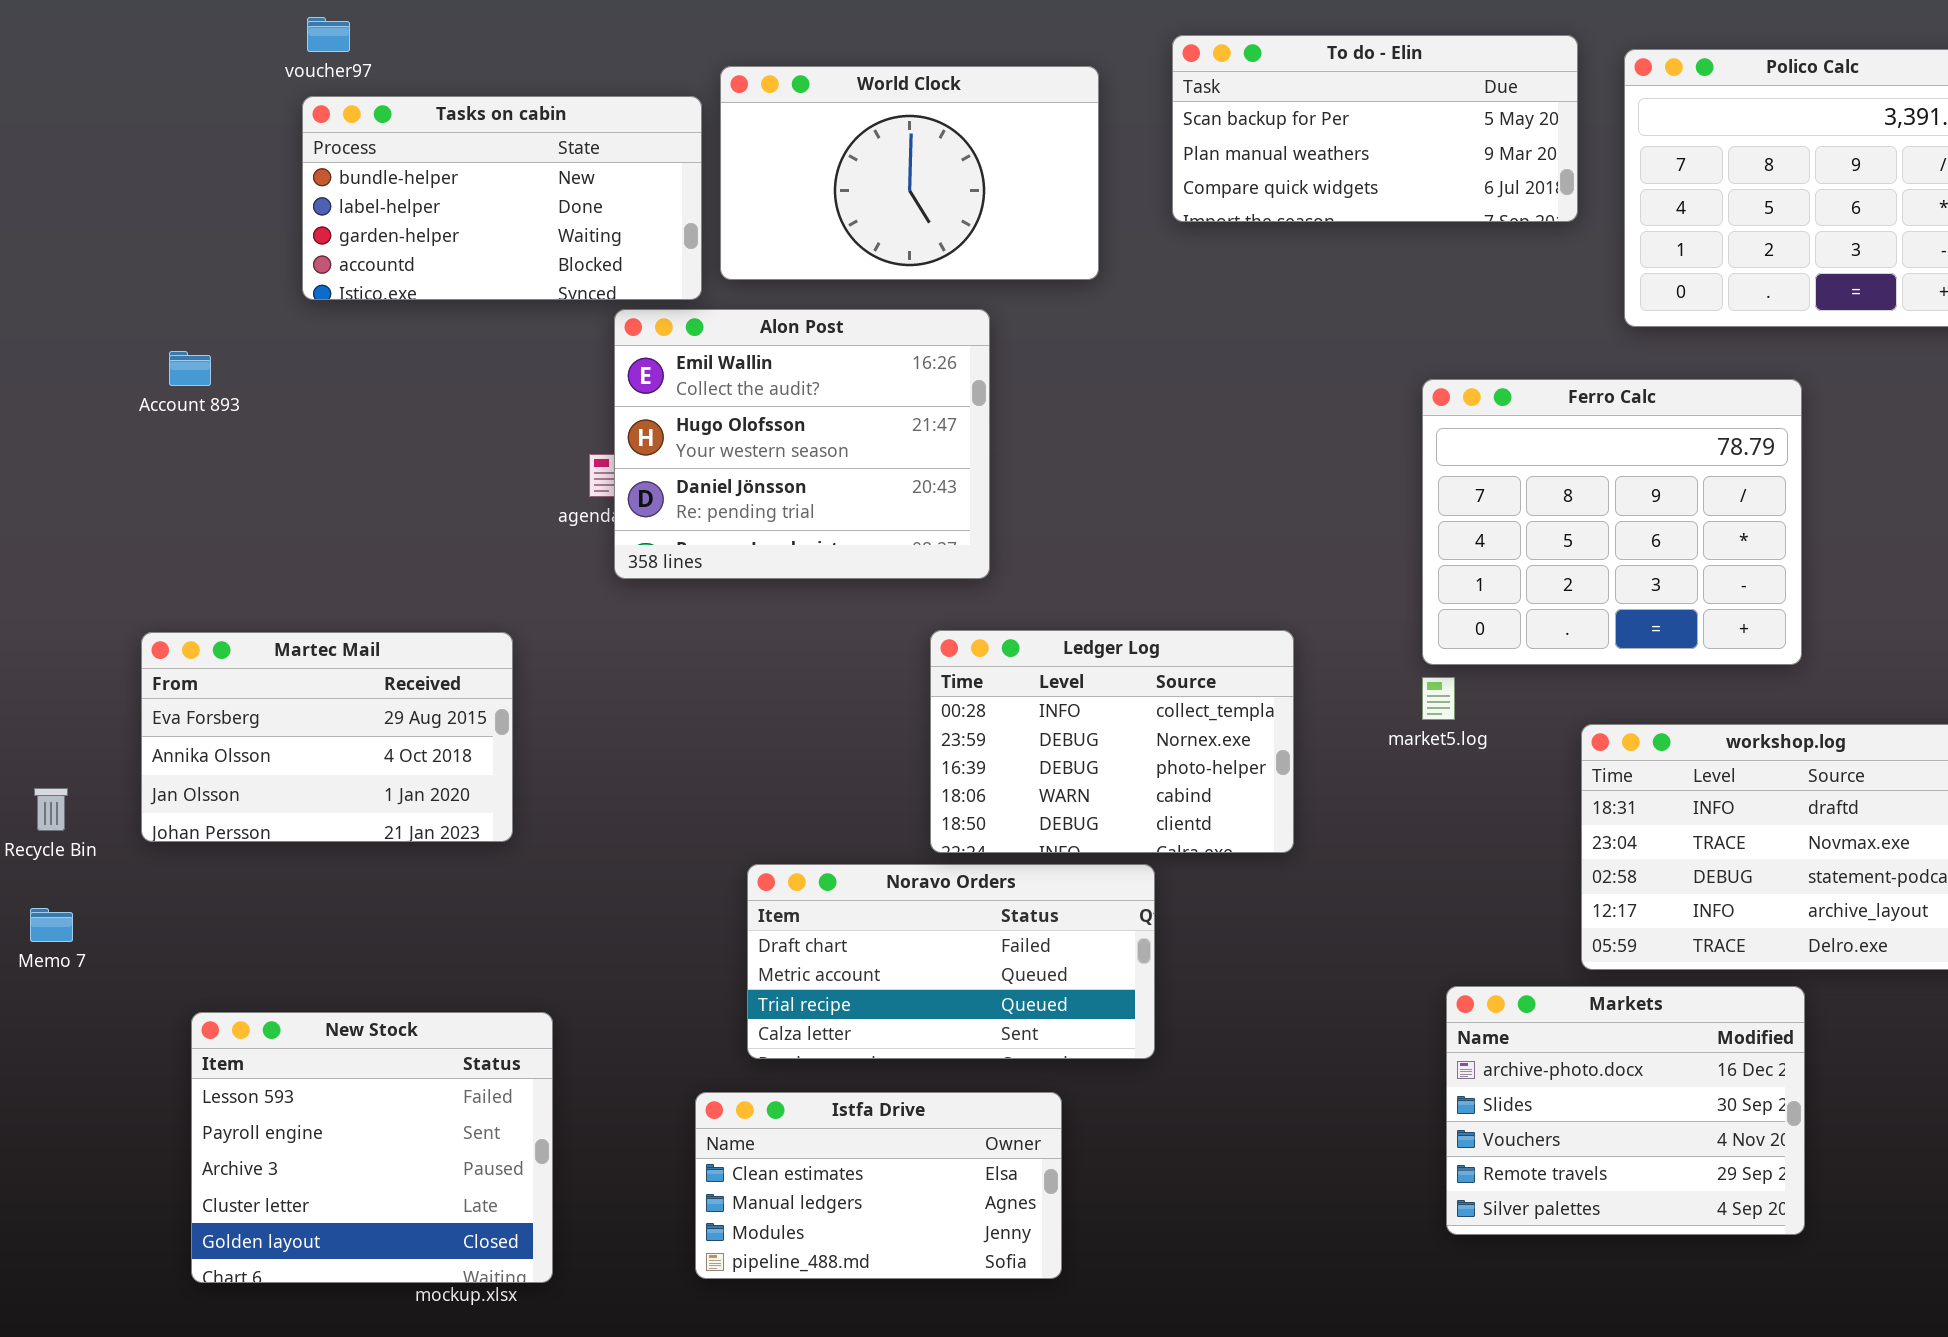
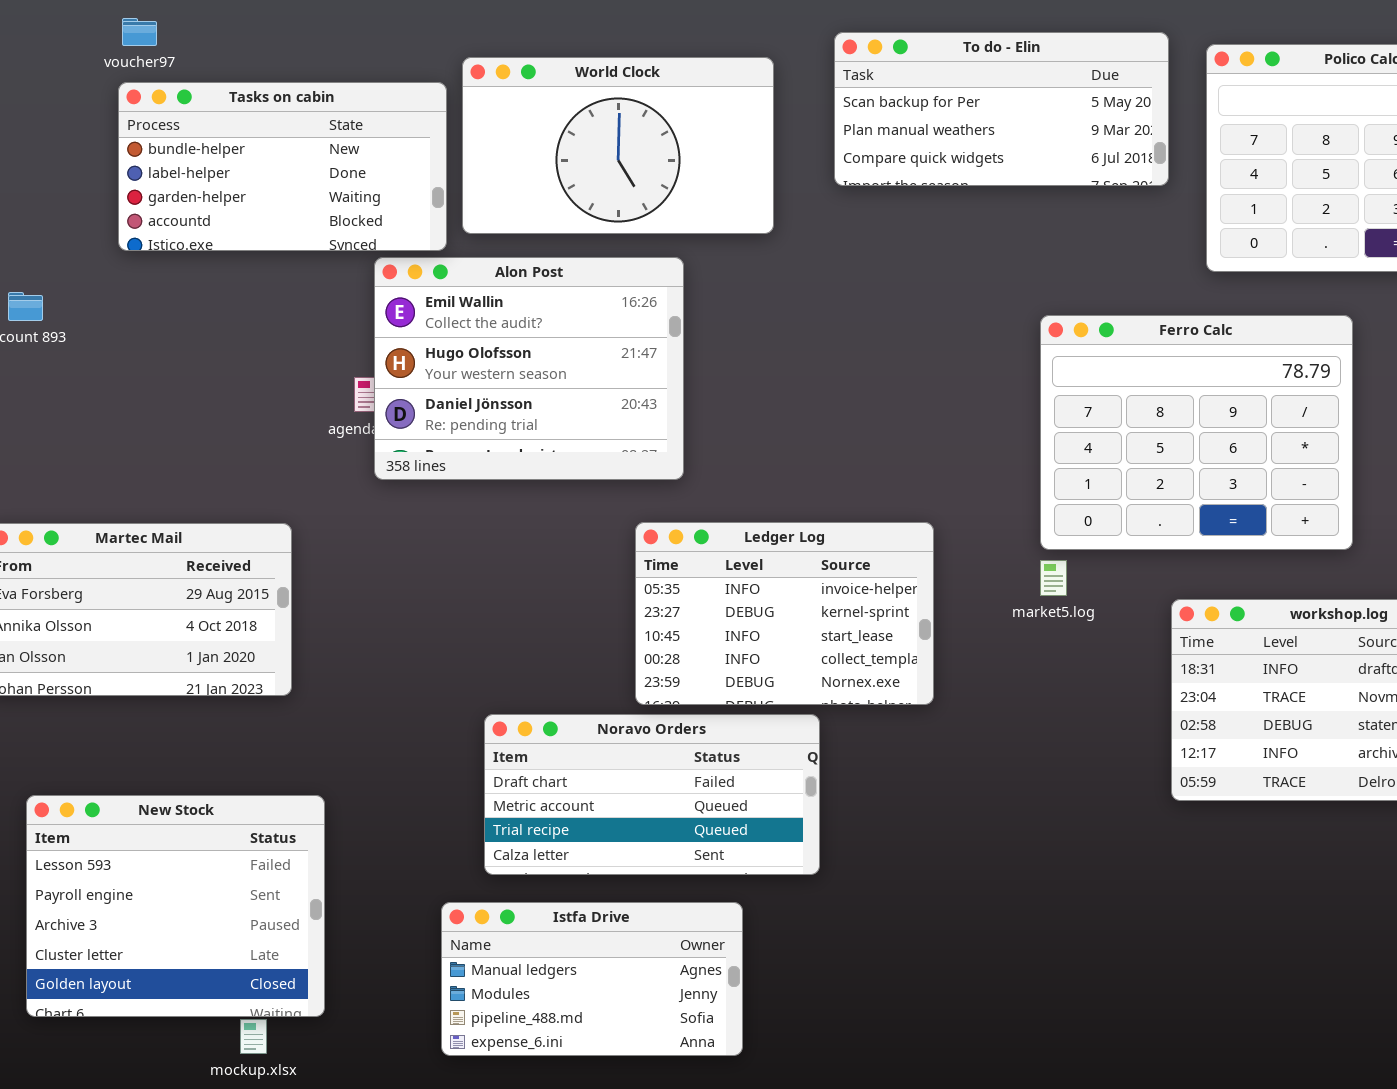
Ledger Log: [930,630,1294,853] -> [635,522,934,705], scrolled up 3 rows
Markets: [1446,986,1805,1235] -> none, closed
New Stock: [191,1012,553,1283] -> [26,795,325,1017], moved
Istfa Drive: [695,1092,1062,1279] -> [441,902,743,1056], scrolled down 1 row

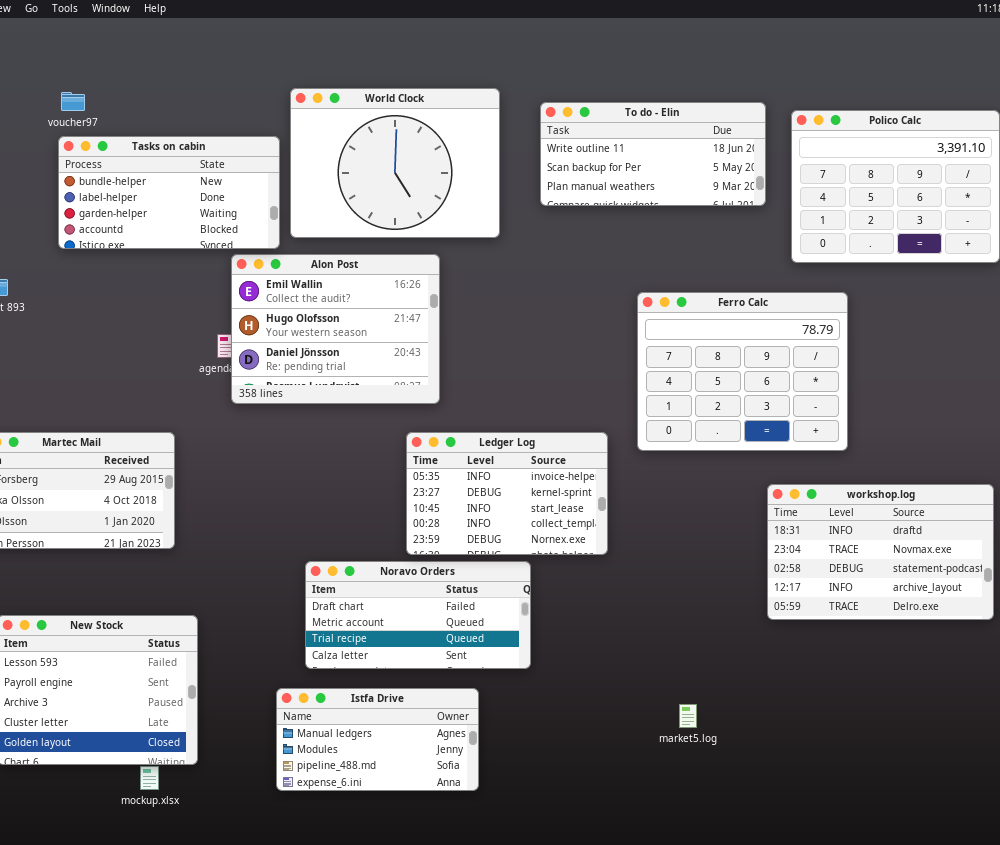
To do - Elin: [834,32,1169,186] -> [540,102,766,206], scrolled up 1 row
World Clock: [462,57,774,234] -> [290,88,500,238], resized
Ferro Calc: [1040,315,1353,550] -> [637,292,848,451], moved
market5.log: [1040,560,1067,596] -> [679,704,697,728], moved

